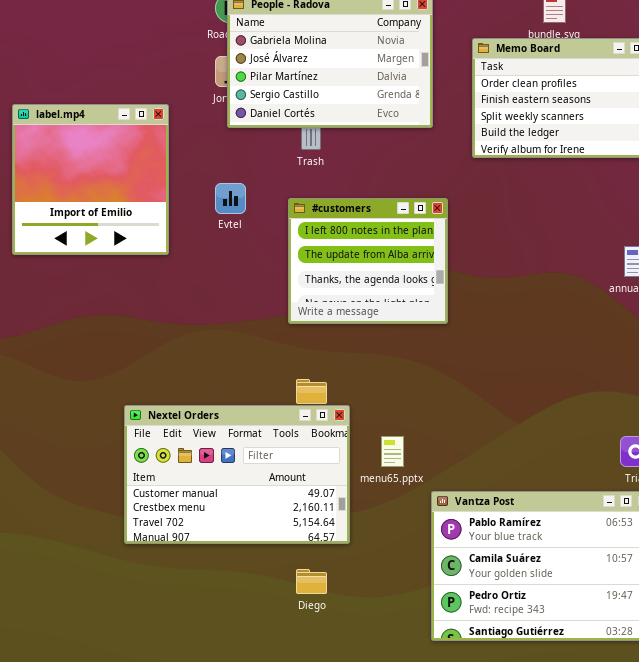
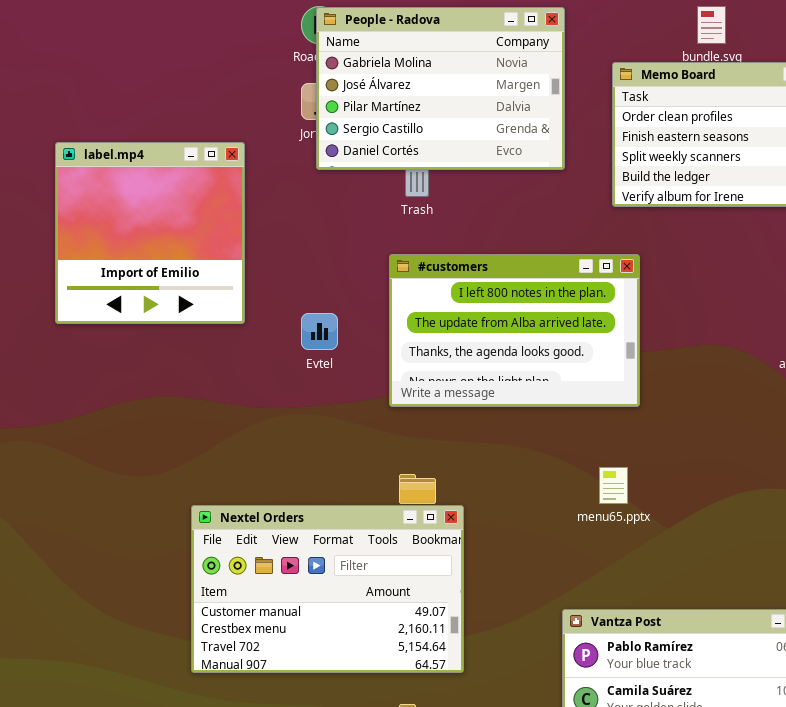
Evtel: [215,183,246,214] -> [301,313,338,350], moved
#customers: [288,198,448,324] -> [389,254,640,407], resized
menu65.pptx: [381,436,404,467] -> [599,467,628,504], moved

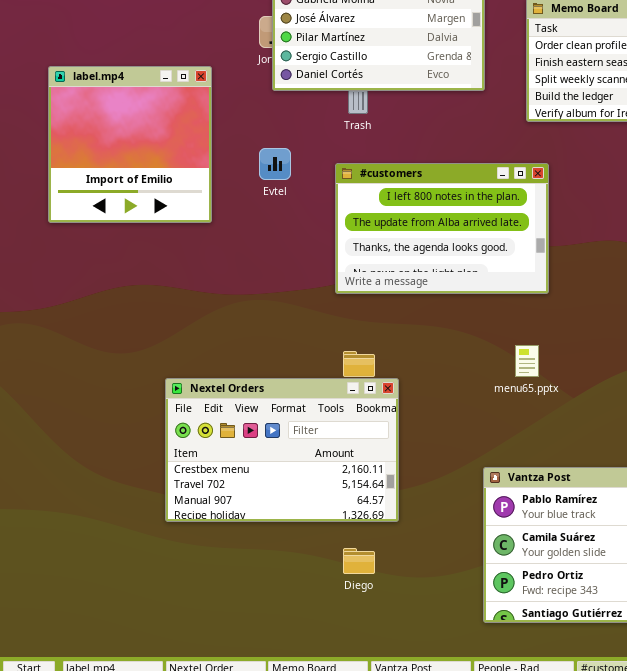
Evtel: [301,313,338,350] -> [259,148,291,180], moved
Nextel Orders: [191,505,464,673] -> [165,378,399,522], scrolled down 1 row

